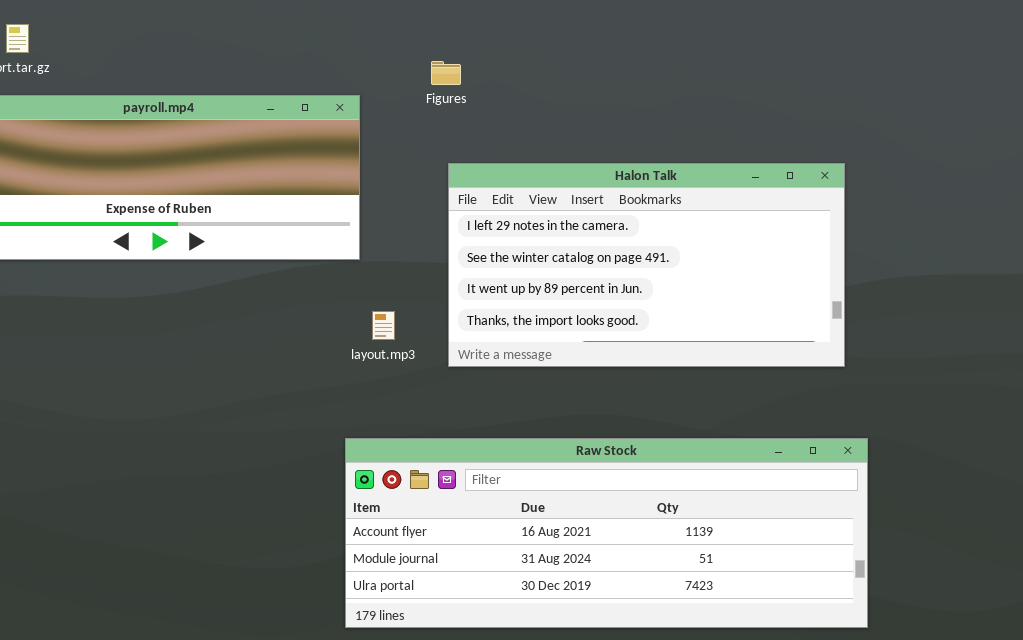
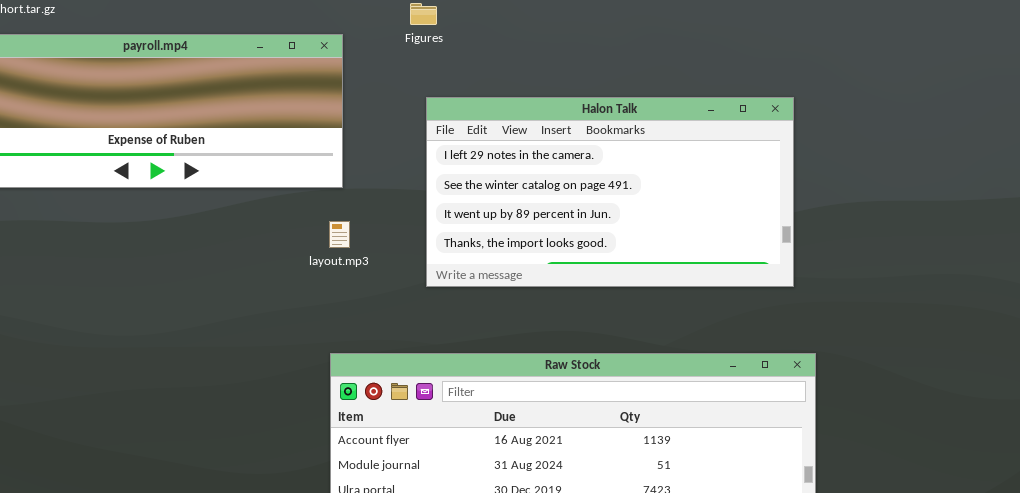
layout.mp3: [372,311,395,340] -> [329,221,350,248], moved

